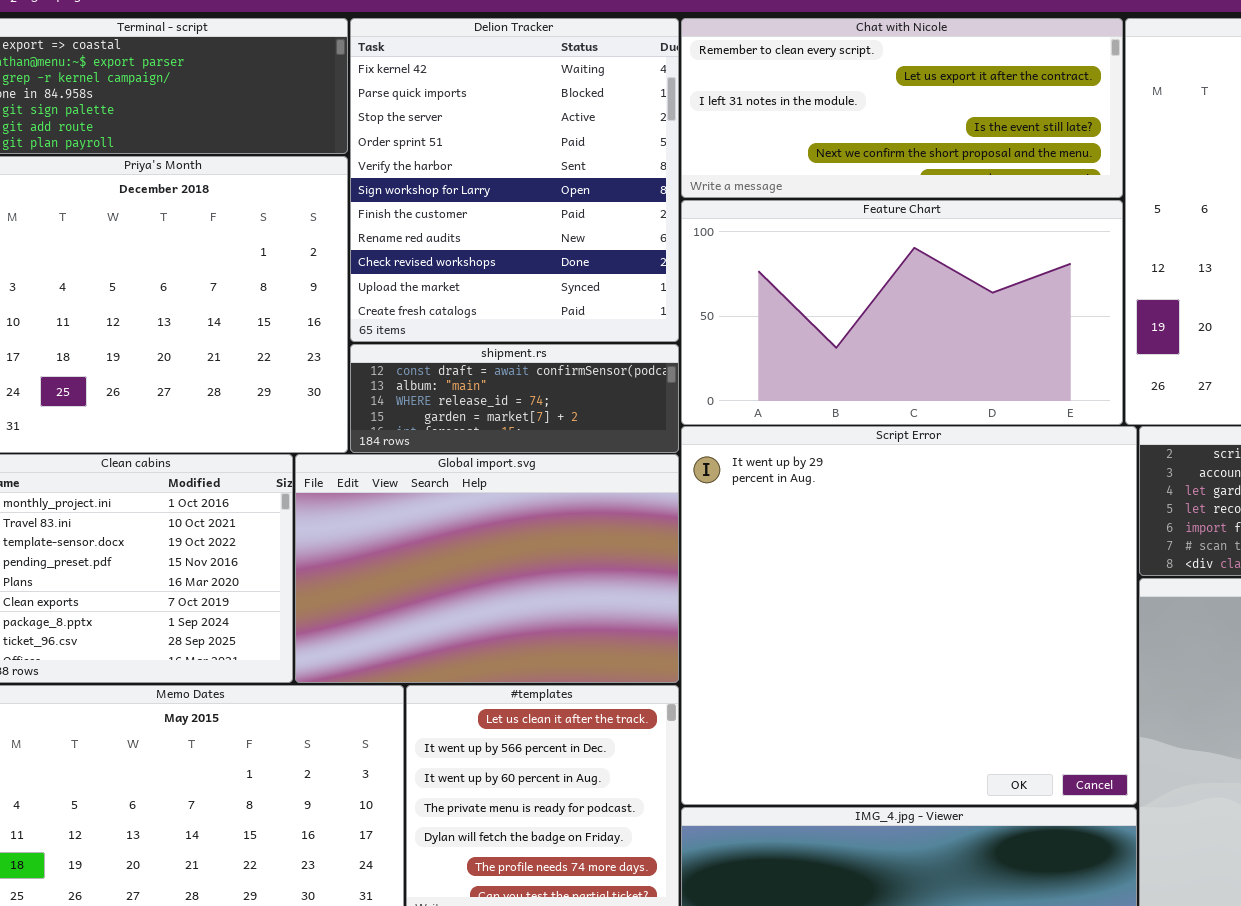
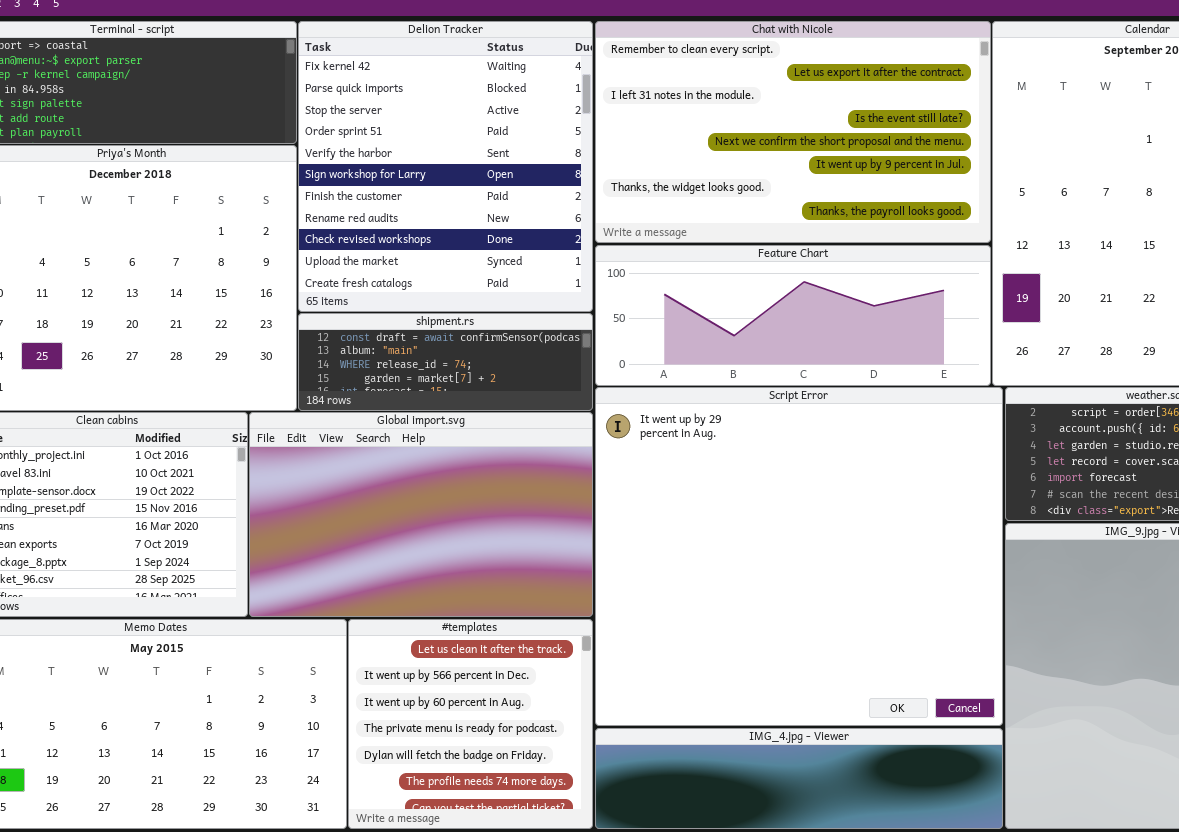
Chat with Nicole: [681,18,1123,198] -> [595,21,991,243], resized
Feature Chart: [681,200,1123,425] -> [595,245,991,386], resized

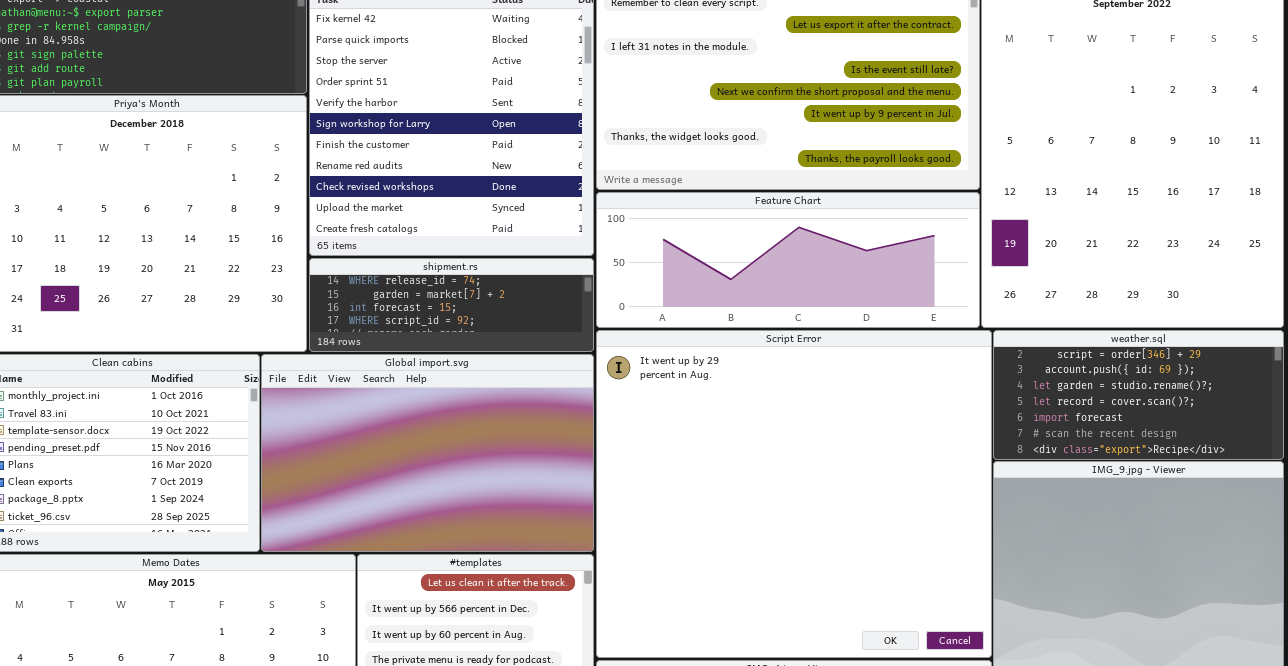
shipment.rs: [298,313,593,411] -> [309,258,594,352], scrolled down 2 rows

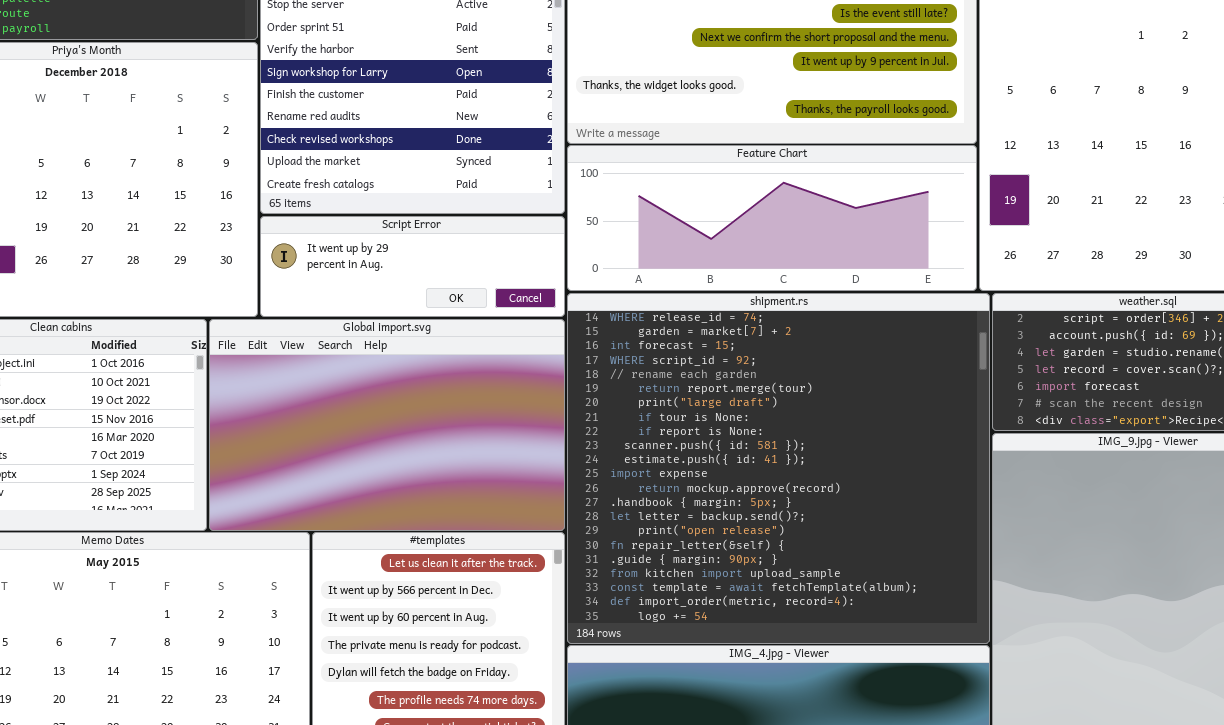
shipment.rs: [309,258,594,352] -> [567,293,990,644], moved, resized
Script Error: [596,330,992,658] -> [260,216,565,317], moved, resized

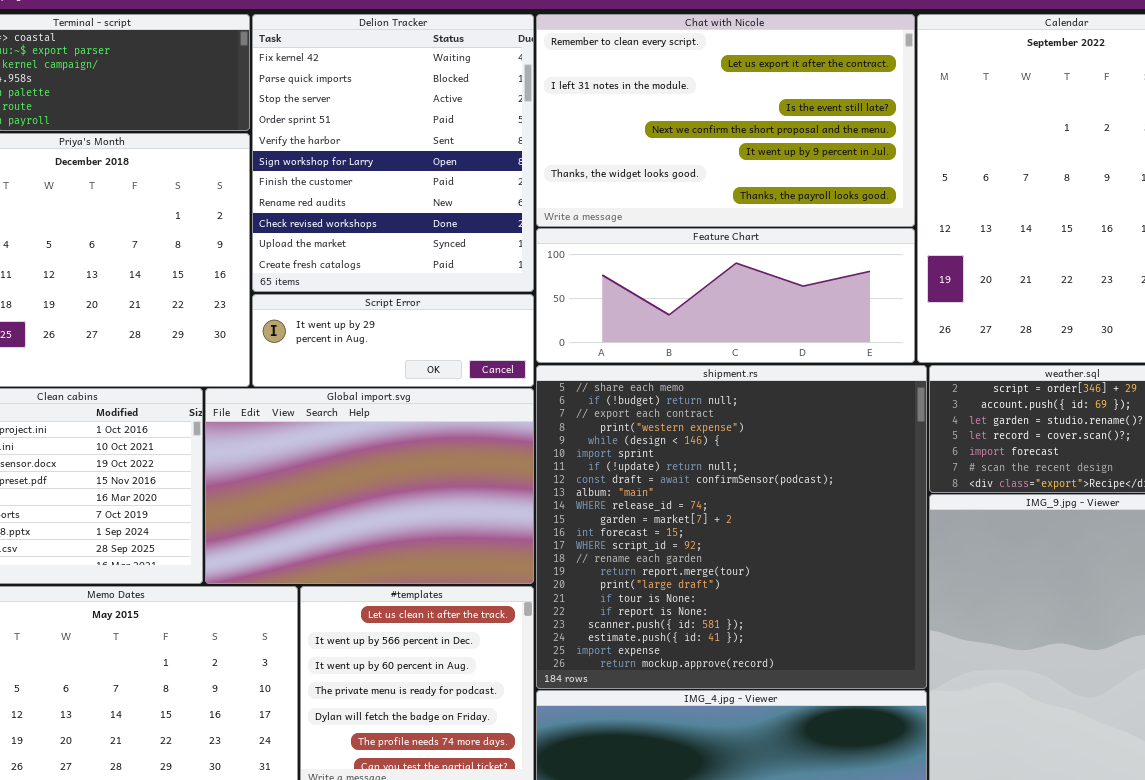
shipment.rs: [567,293,990,644] -> [536,365,927,689], scrolled up 9 rows

